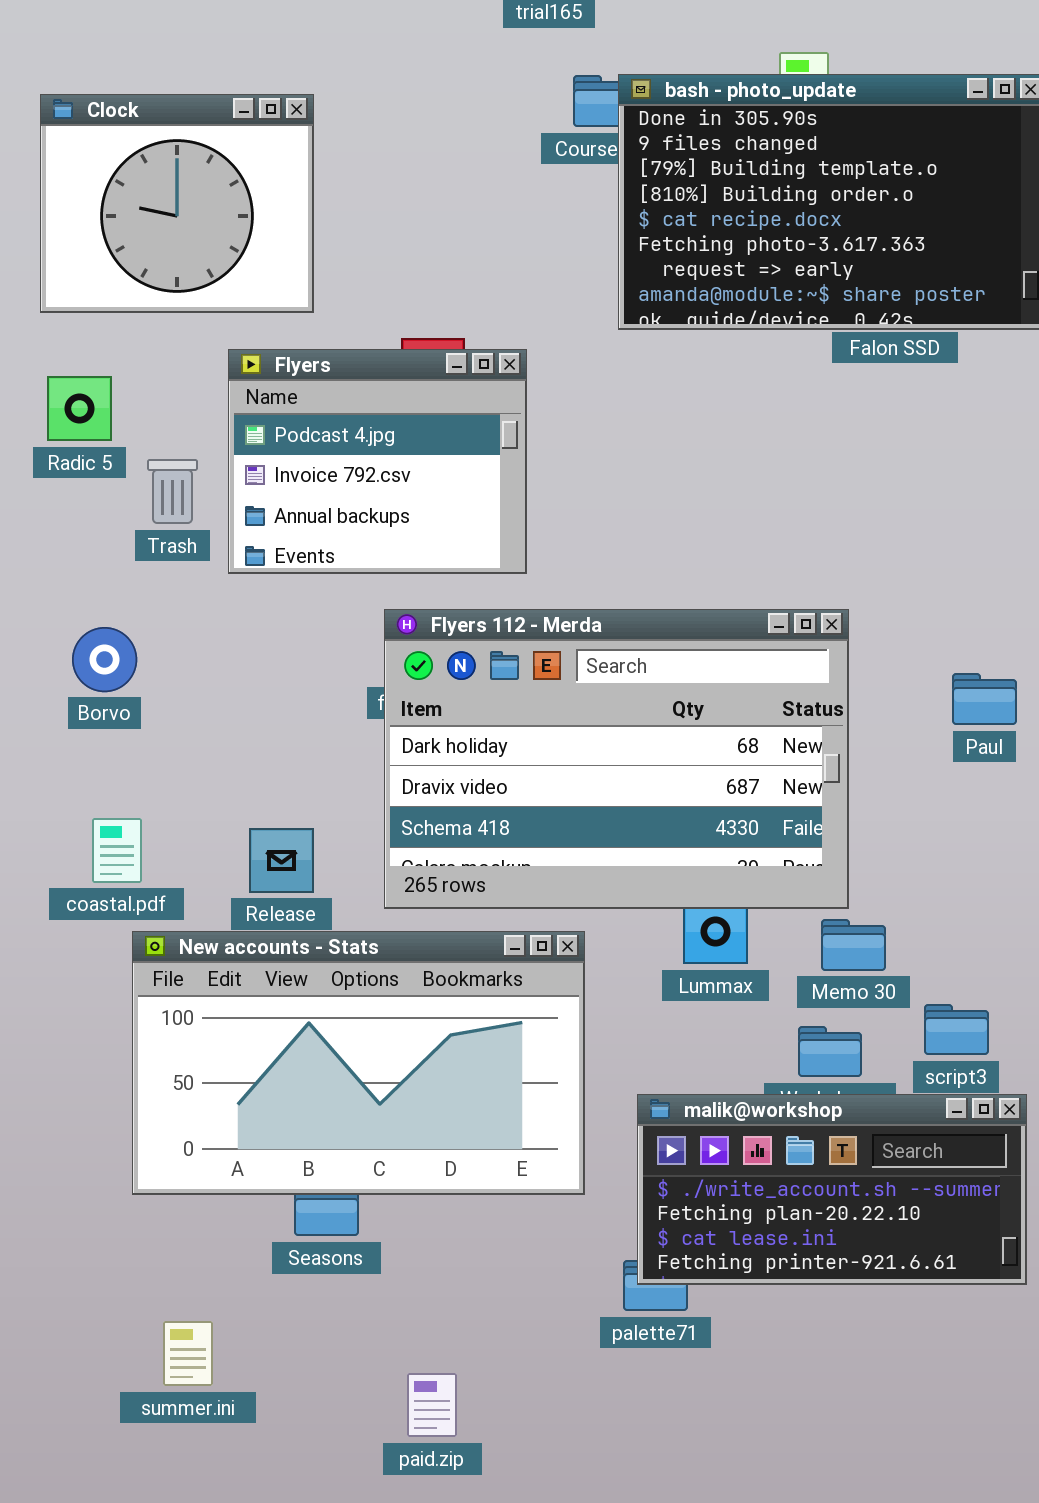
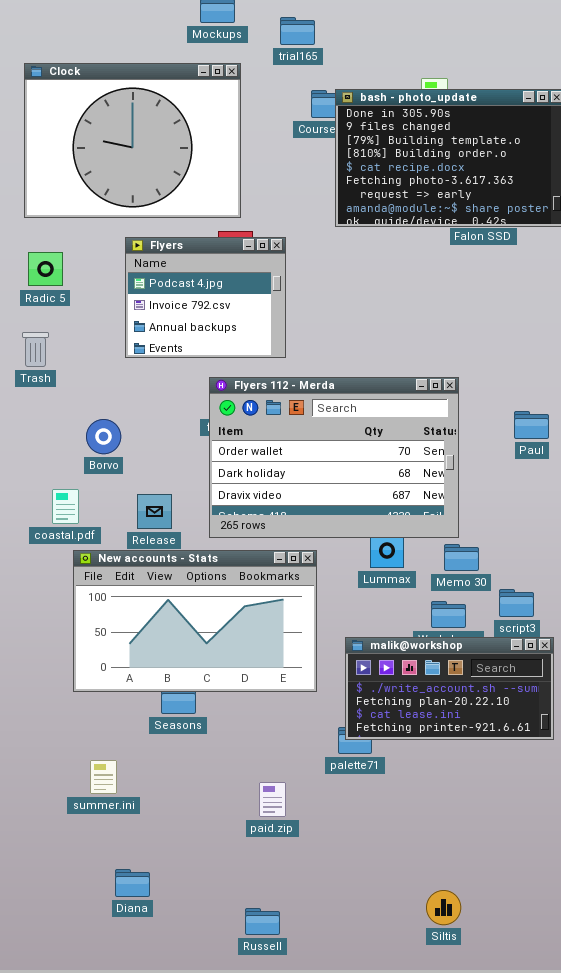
Clock: [40,94,314,313] -> [24,63,241,218], resized
Trash: [147,459,198,524] -> [22,332,49,367], moved
Flyers 112 - Merda: [384,609,849,909] -> [209,377,459,538], scrolled up 1 row
Borvo: [72,627,137,692] -> [86,419,121,454], moved
paid.zip: [407,1373,457,1437] -> [259,782,286,817], moved

